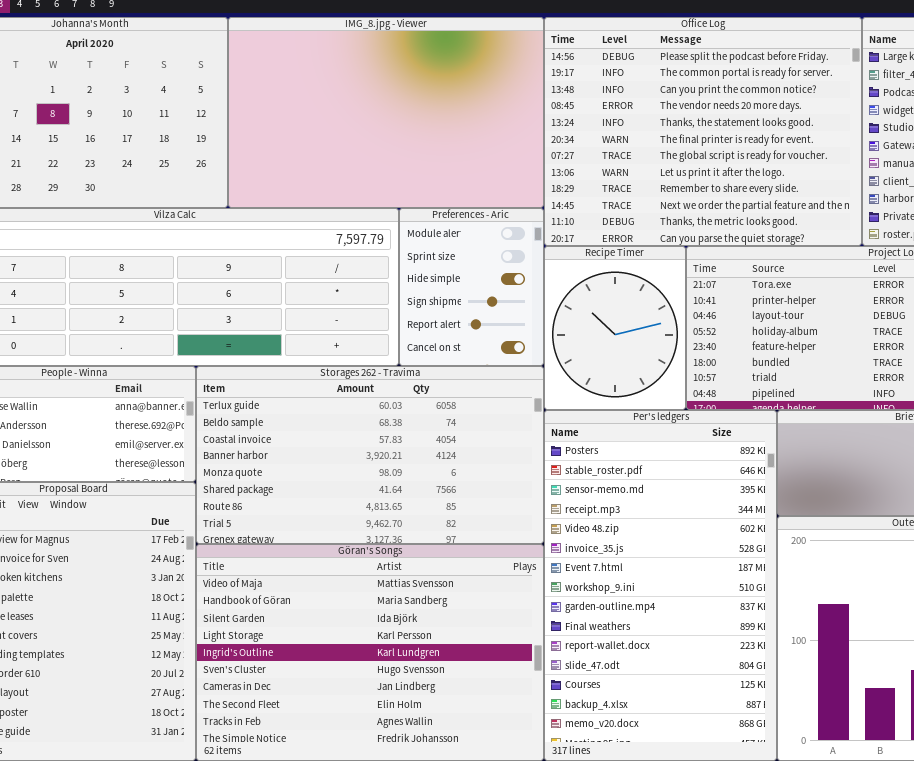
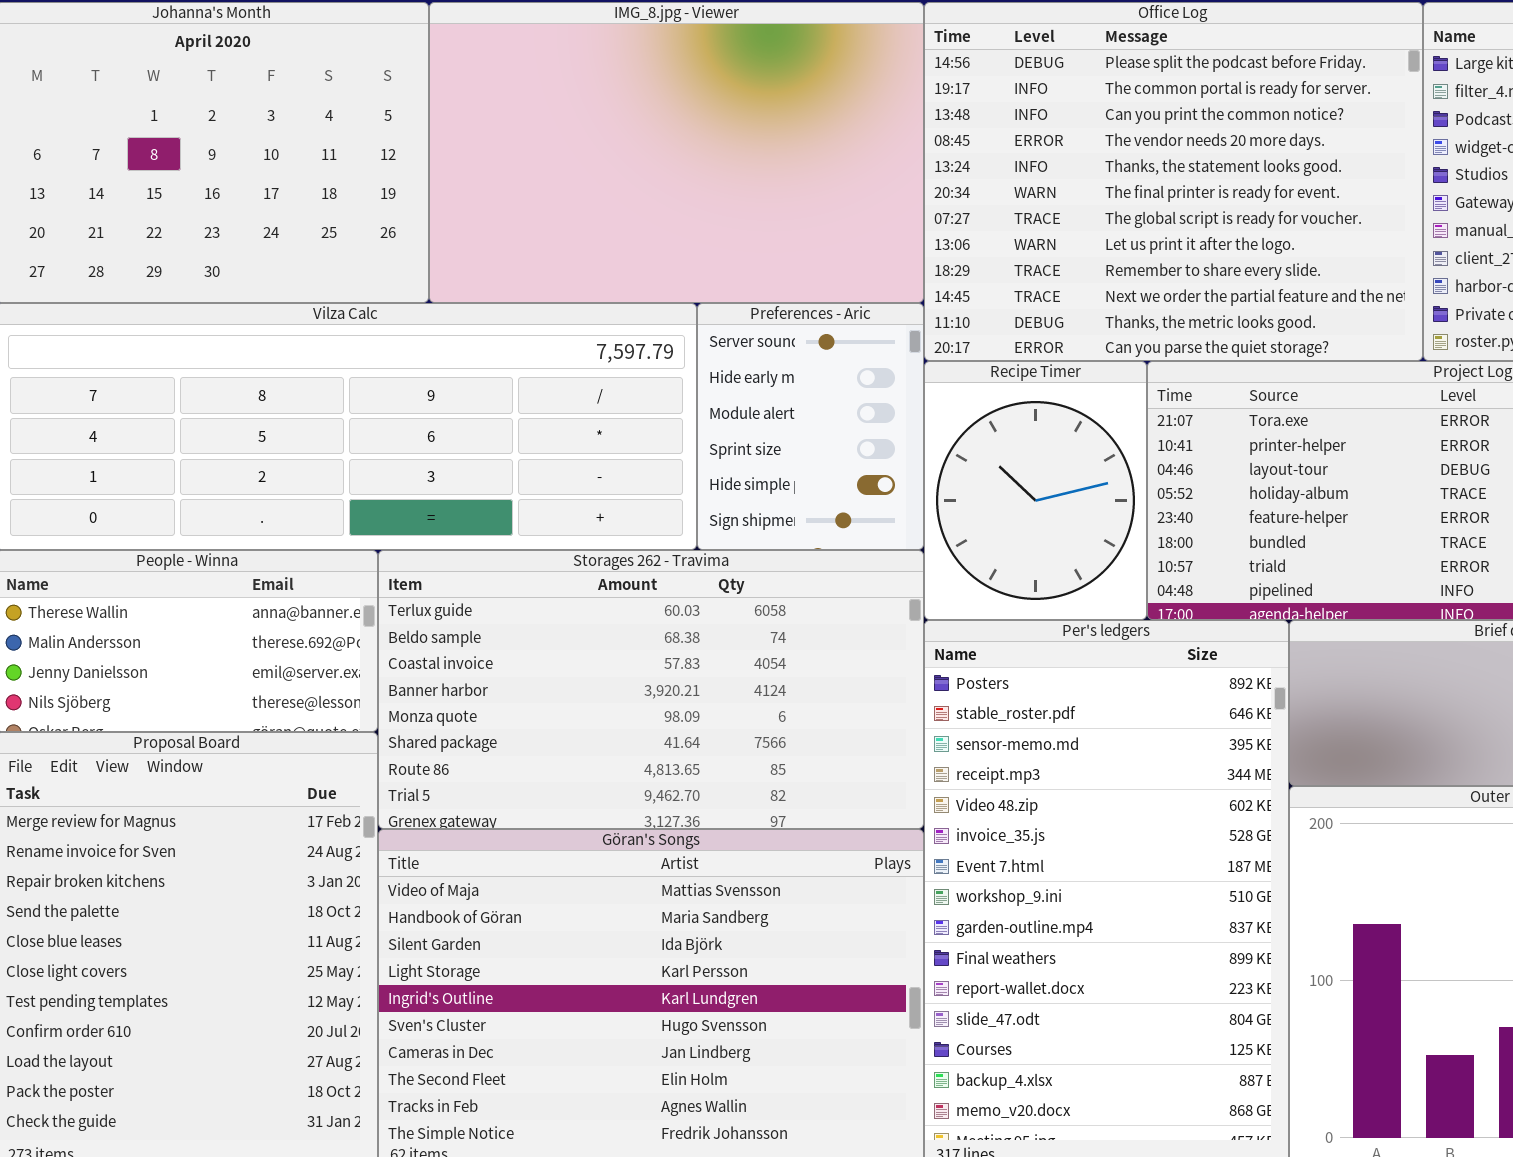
Preferences - Aric: [399,208,544,366] -> [697,303,924,550], scrolled up 2 rows

